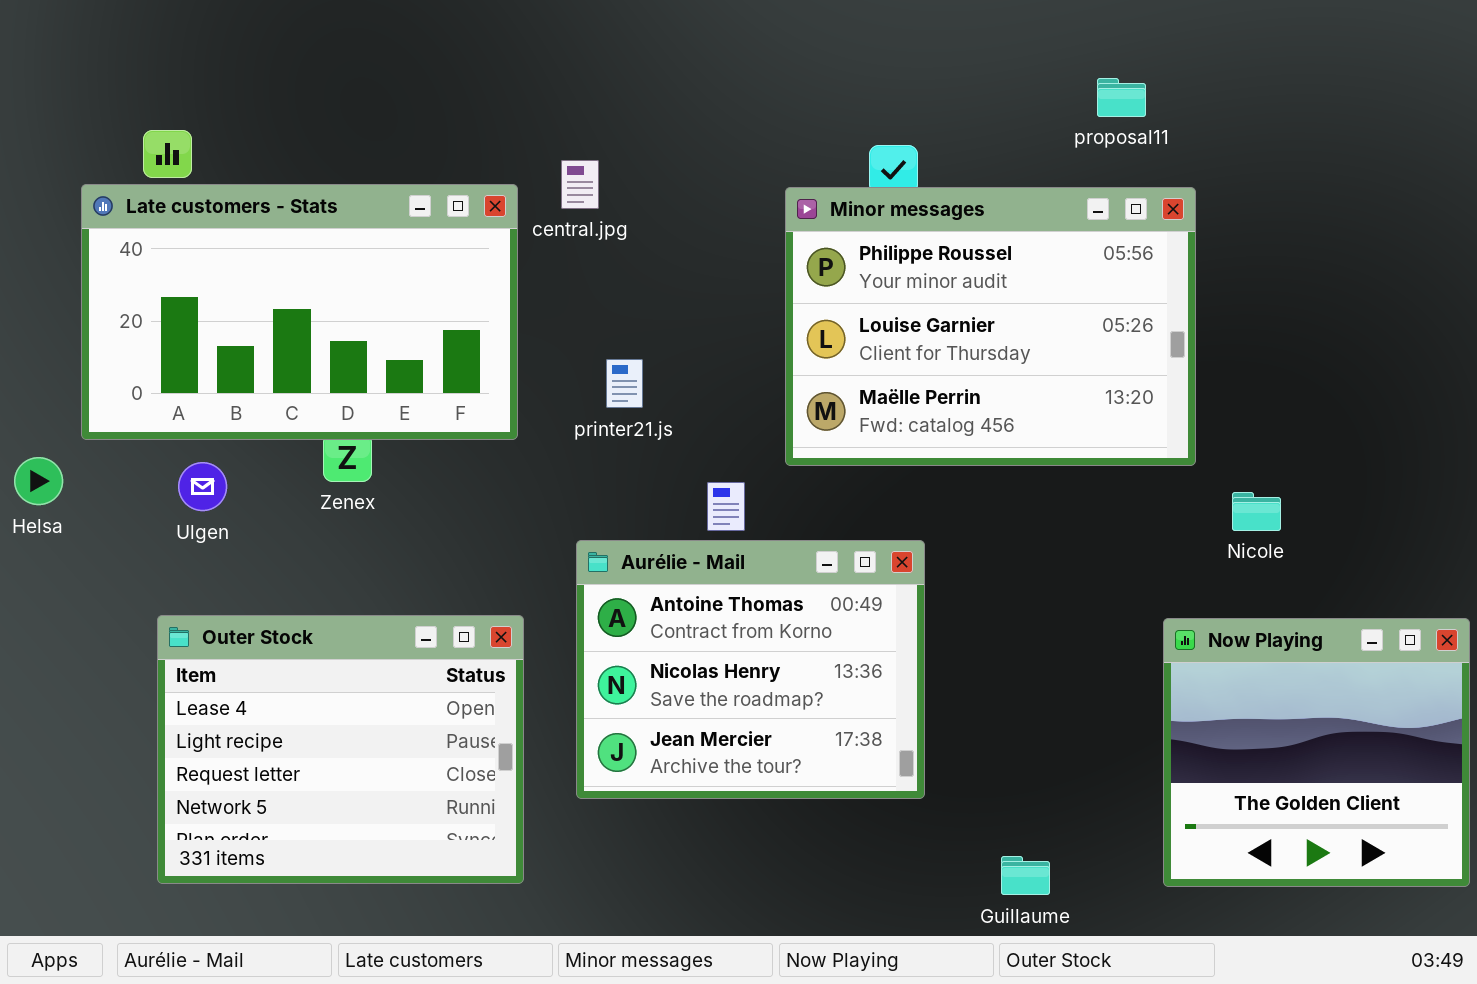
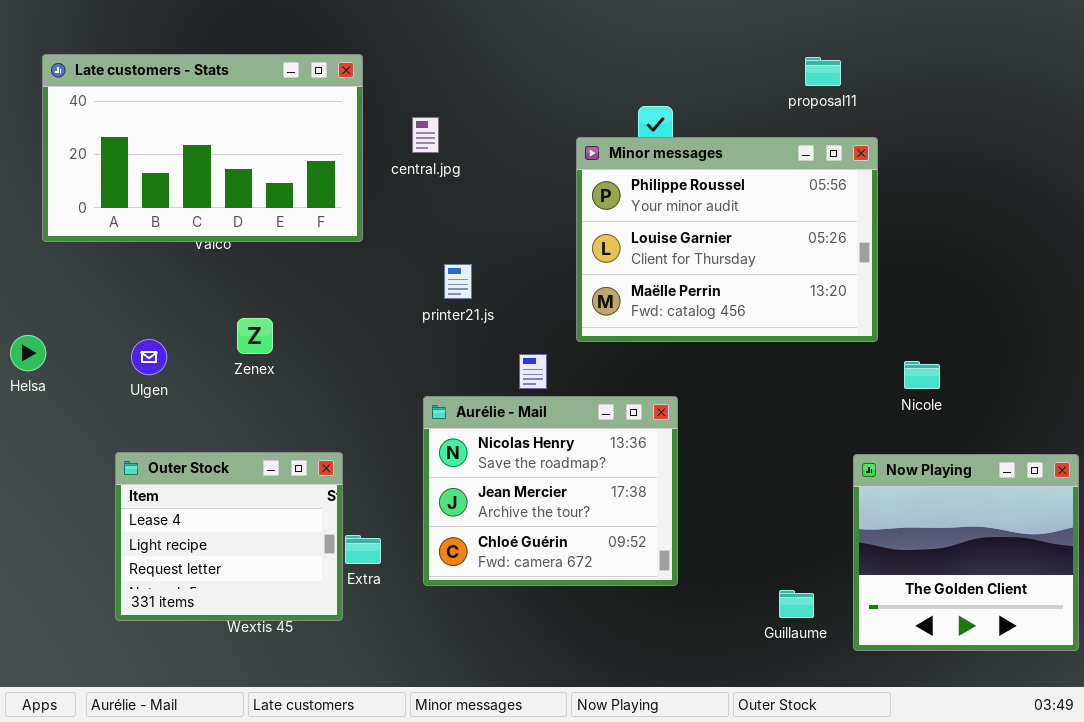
Late customers - Stats: [81,184,518,440] -> [42,54,363,242], moved
Aurélie - Mail: [576,540,925,799] -> [423,396,678,586], scrolled down 1 row
Outer Stock: [157,615,524,884] -> [115,452,343,621], resized
Guillaume: [1001,856,1050,895] -> [779,590,814,618], moved

